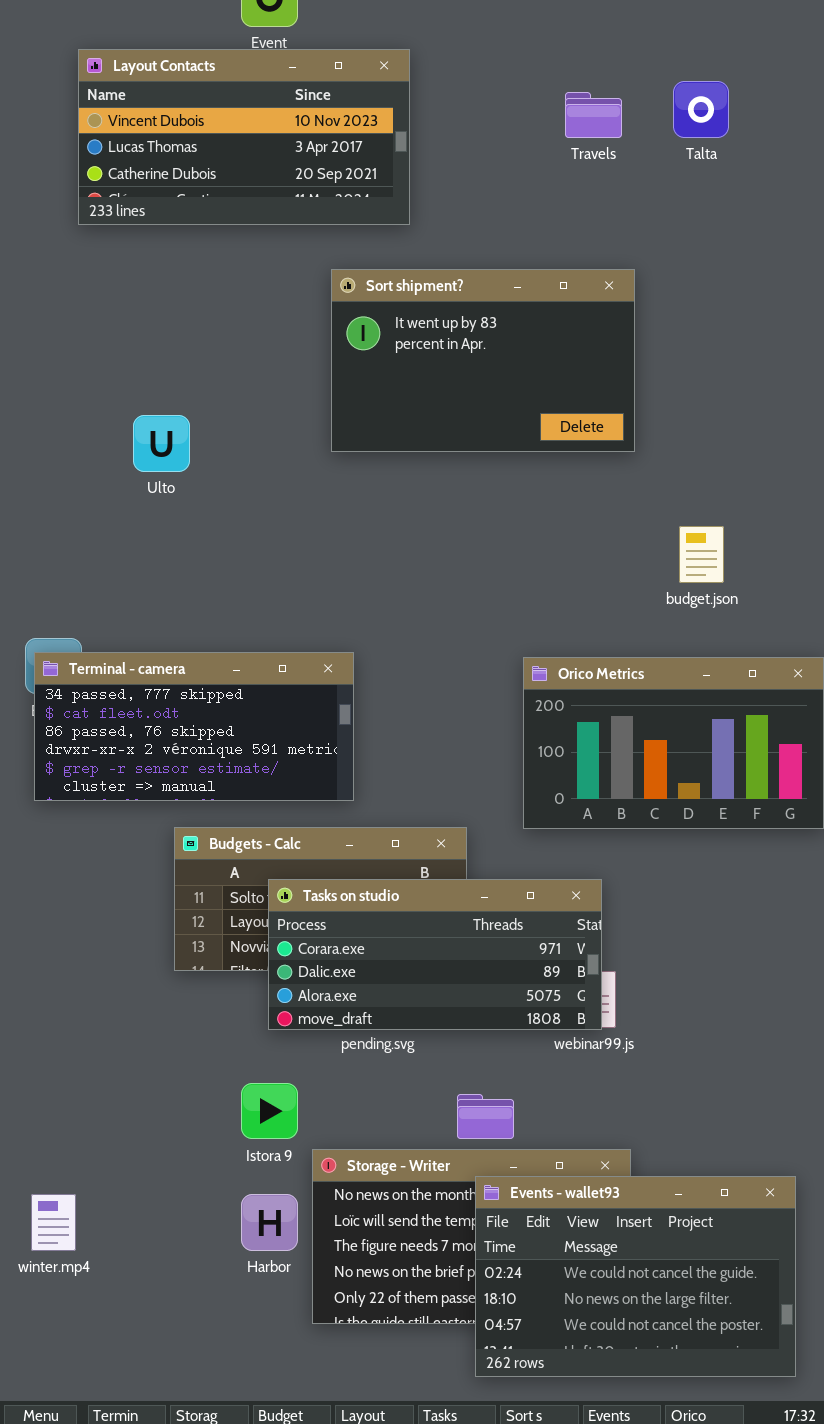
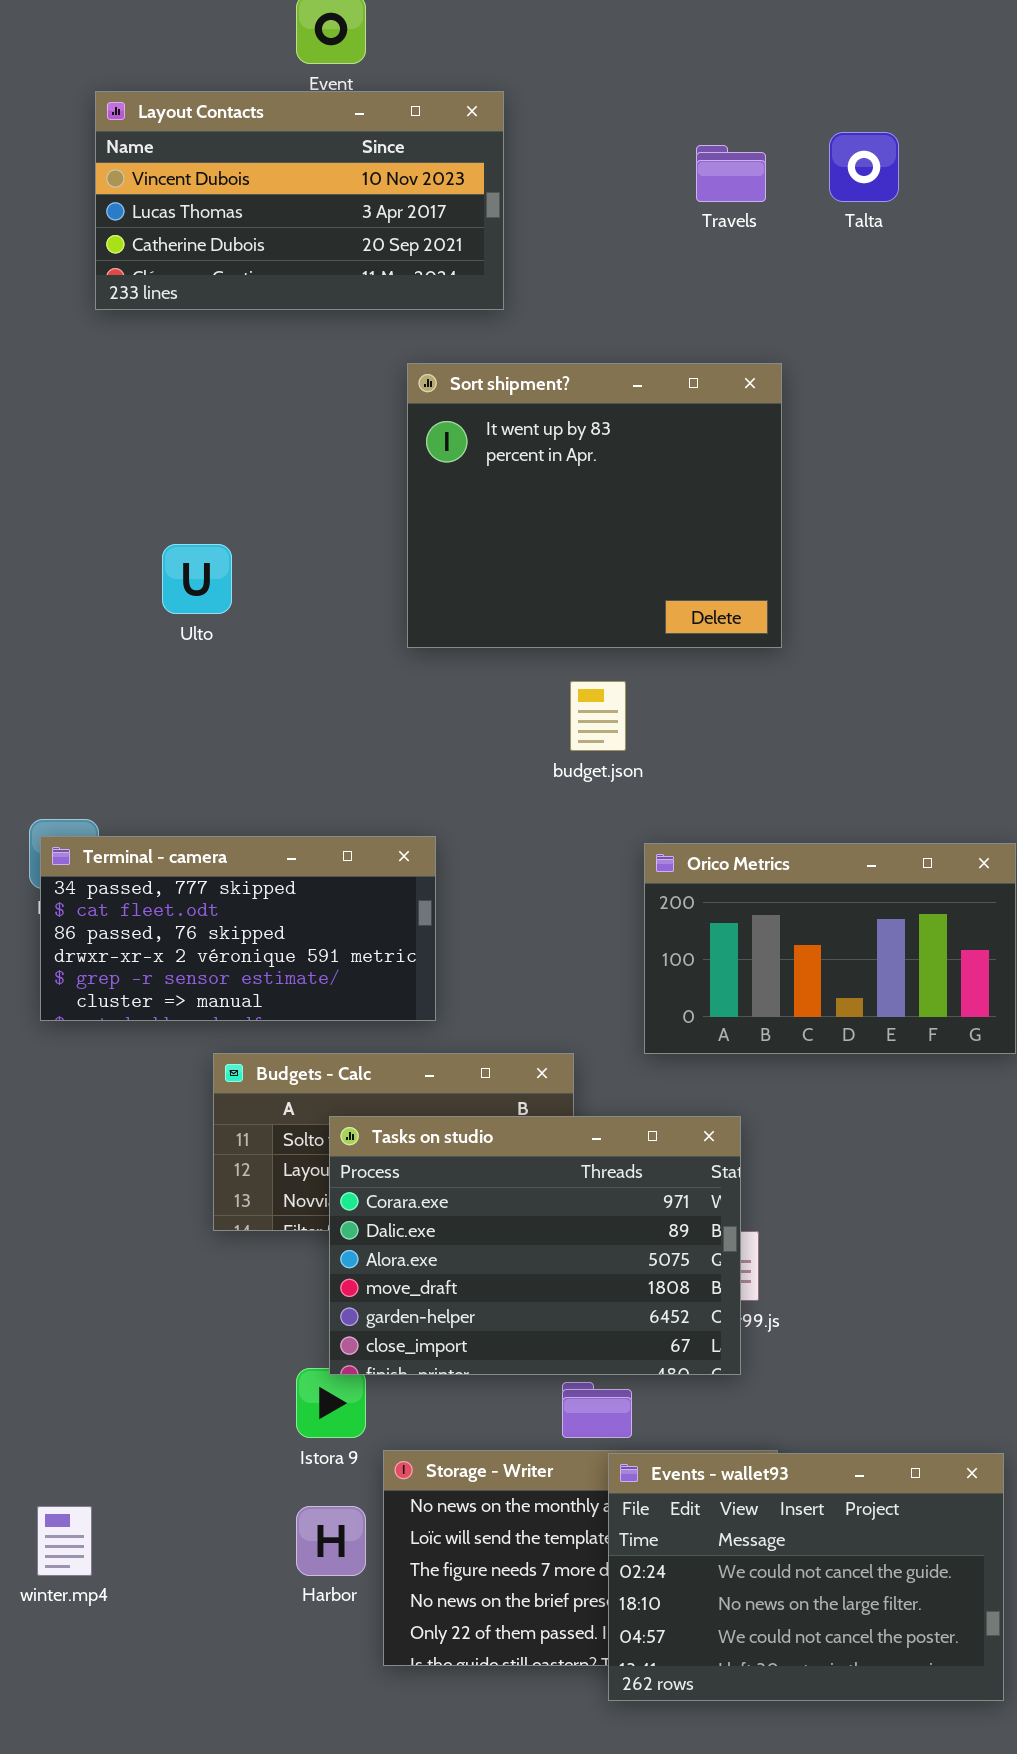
Sort shipment?: [331,269,635,452] -> [407,363,782,648], resized
budget.json: [679,526,724,583] -> [570,681,626,751], moved
Tasks on studio: [268,879,602,1030] -> [329,1116,741,1375], resized
Events - wallet93: [475,1176,796,1377] -> [608,1453,1004,1701], moved

